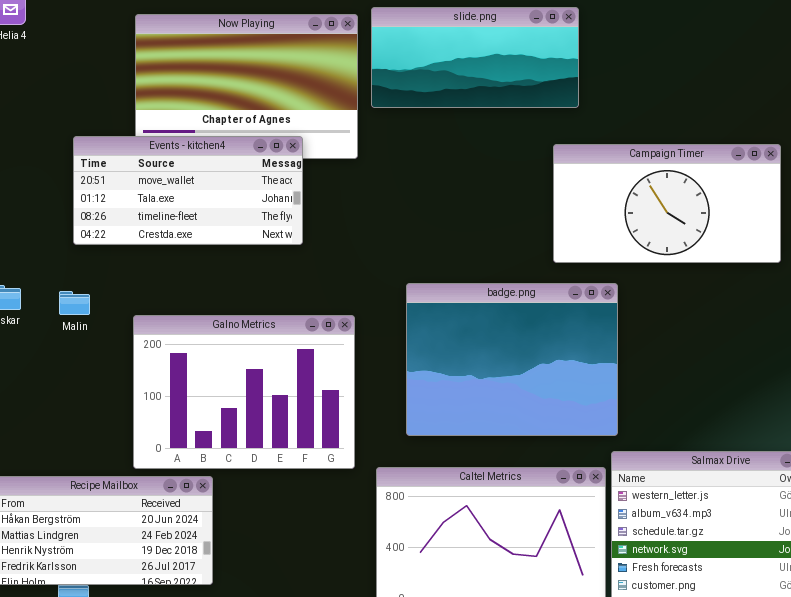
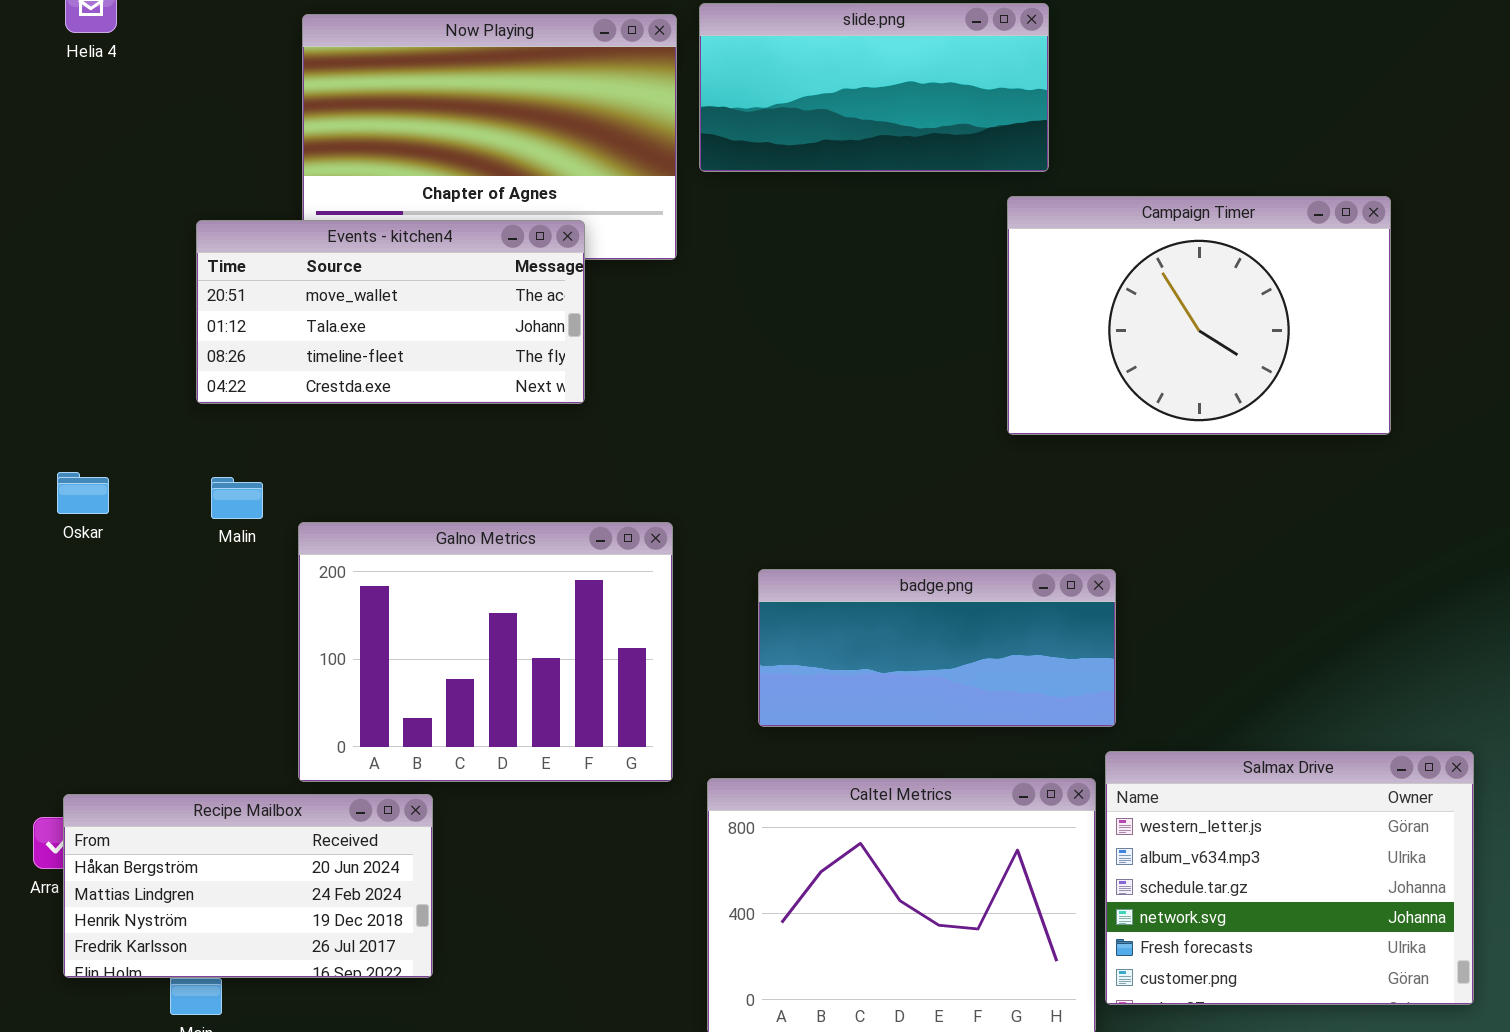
Campaign Timer: [553,144,781,263] -> [1007,196,1391,435], resized
badge.png: [406,283,618,436] -> [758,569,1116,727], resized
Malin: [59,291,90,315] -> [211,477,263,519], moved

